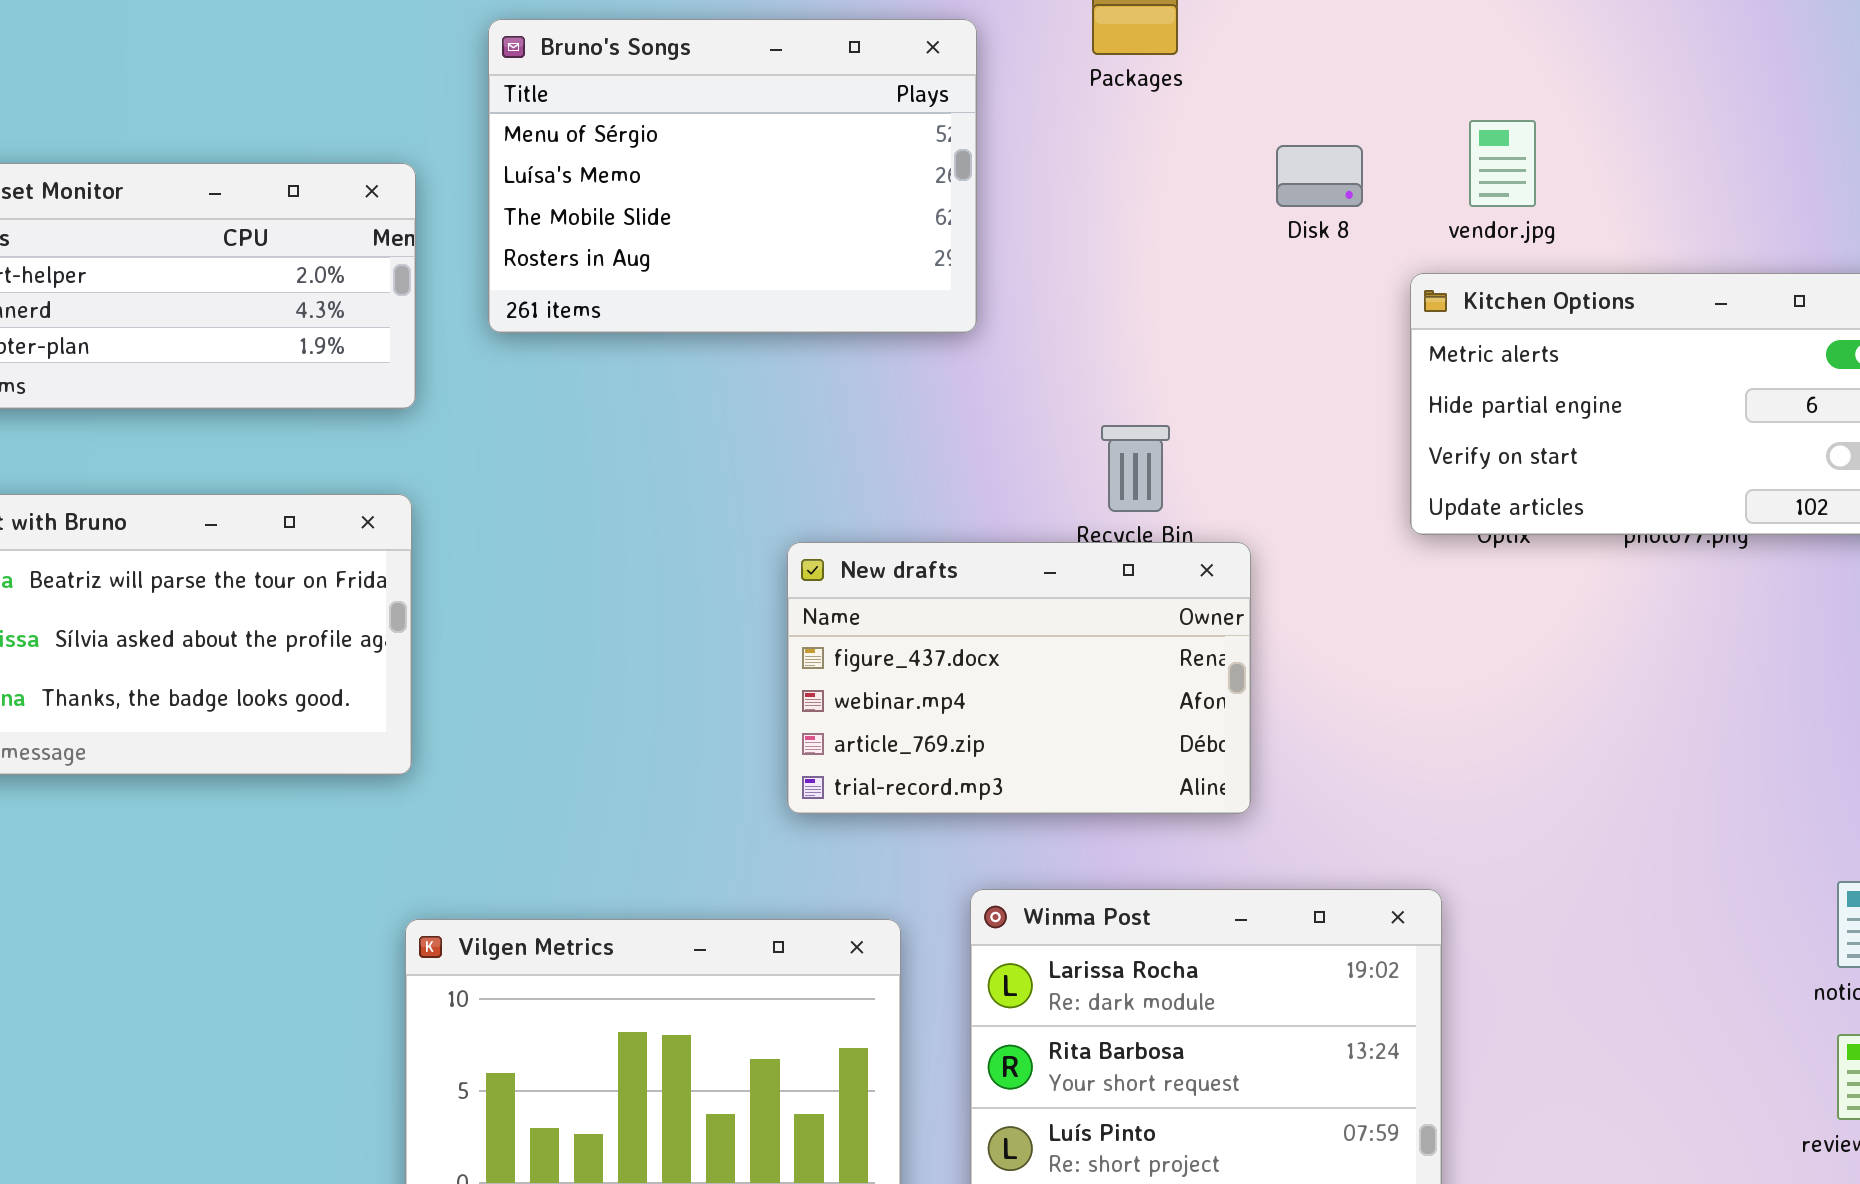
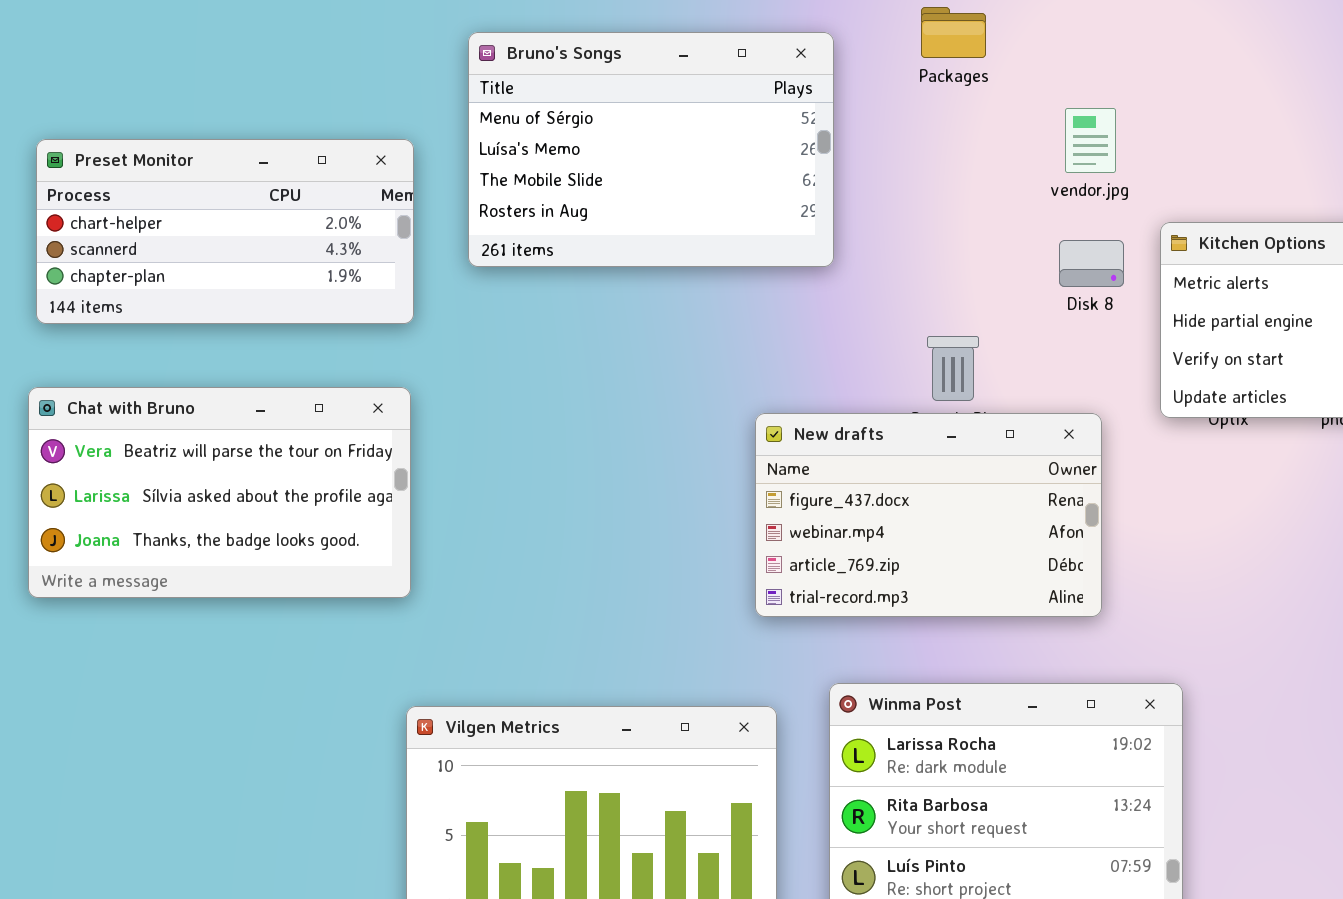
vendor.jpg: [1469,120,1536,207] -> [1065,108,1116,173], moved
Disk 8: [1276,145,1363,207] -> [1059,240,1124,287], moved
New drafts: [787,542,1251,814] -> [755,413,1102,617], moved

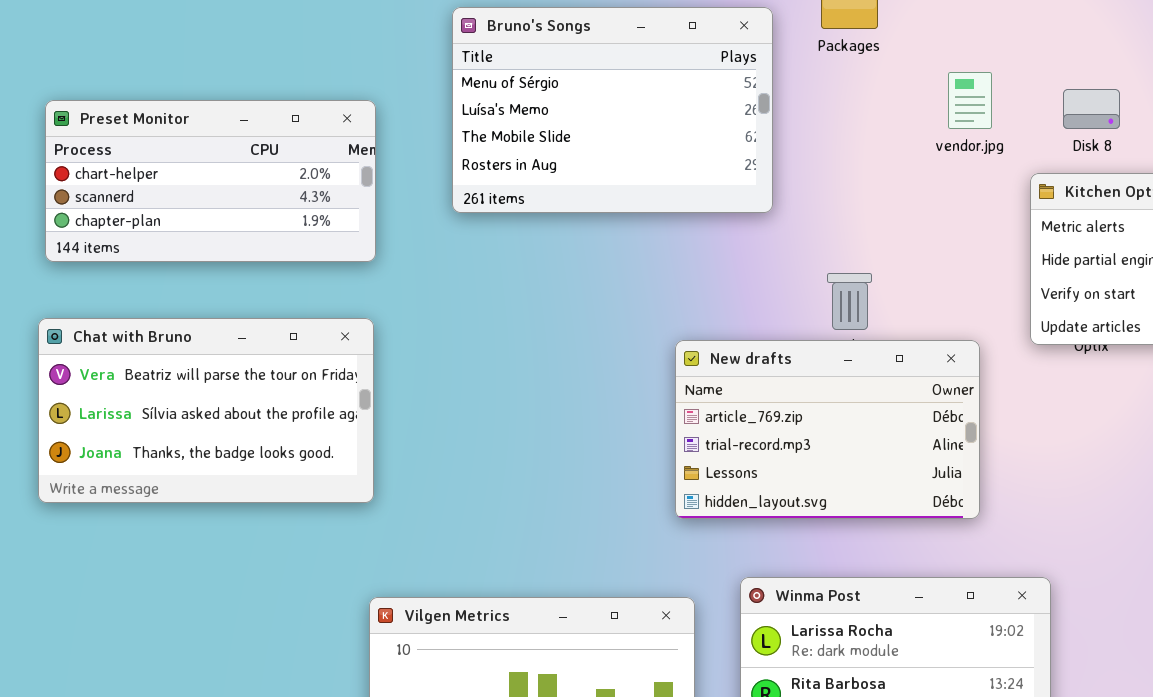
Bruno's Songs: [468,32,834,267] -> [452,7,773,213], moved
Disk 8: [1059,240,1124,287] -> [1063,89,1120,129], moved
New drafts: [755,413,1102,617] -> [675,340,980,519], scrolled down 2 rows

